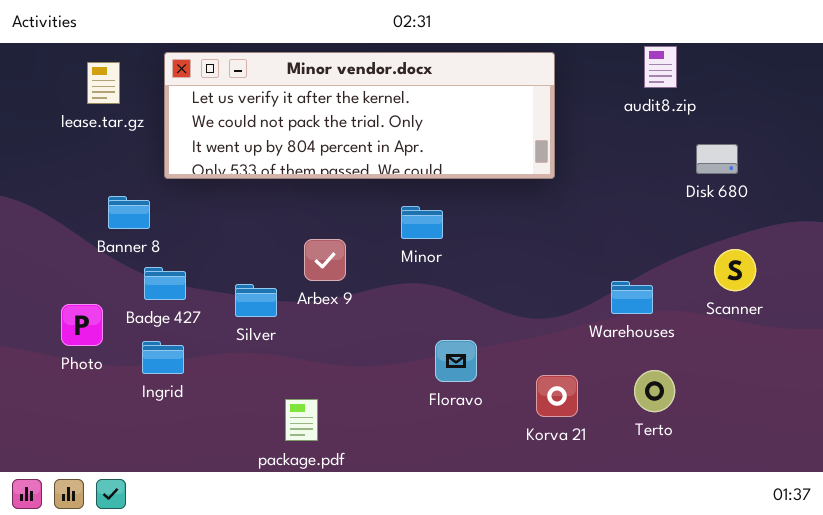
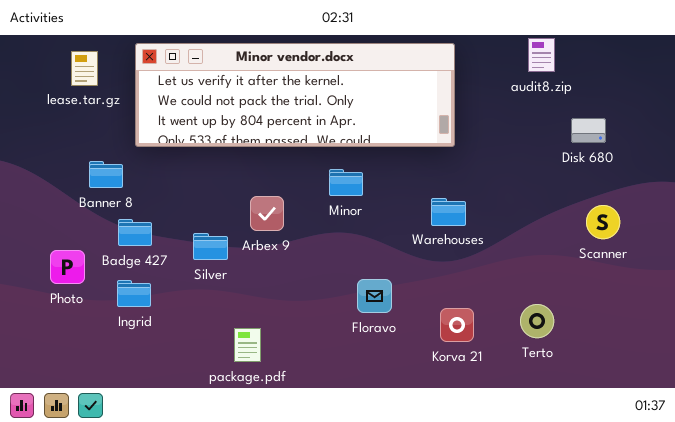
Warehouses: [611,281,653,314] -> [431,198,466,226], moved

